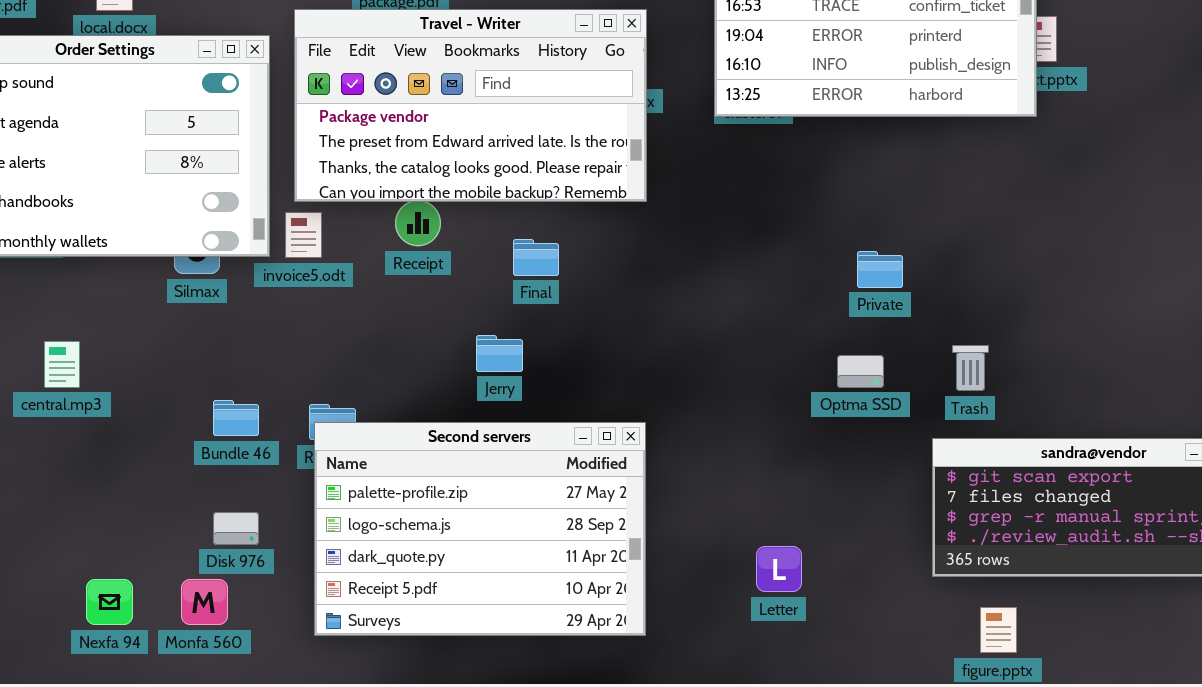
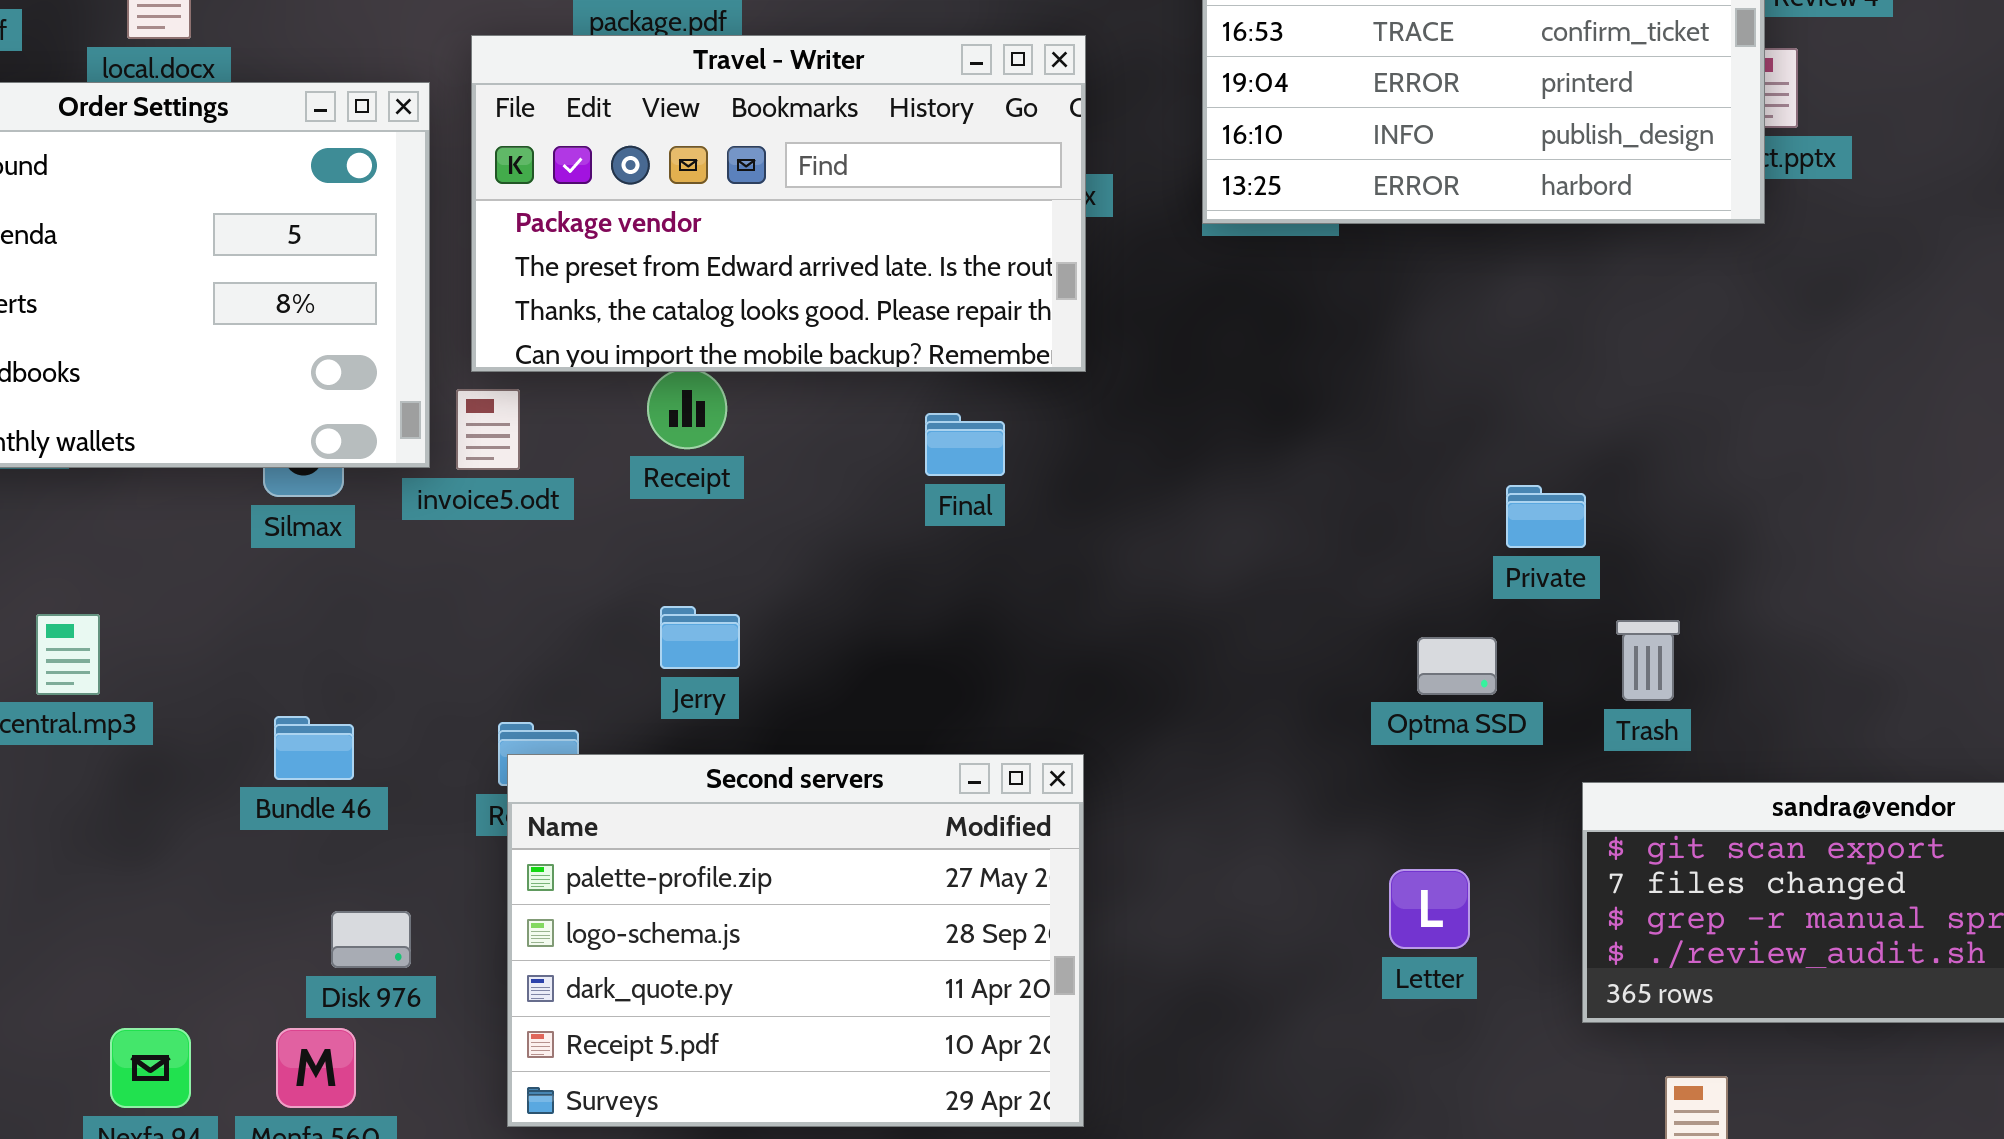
Final: [513,239,559,276] -> [925,413,1005,476], moved
Private: [857,251,903,288] -> [1506,485,1586,548], moved
Jerry: [476,335,523,372] -> [660,606,740,669], moved
Bundle 46: [213,400,259,436] -> [274,716,354,780], moved
Letter: [756,546,802,592] -> [1389,869,1470,949], moved

